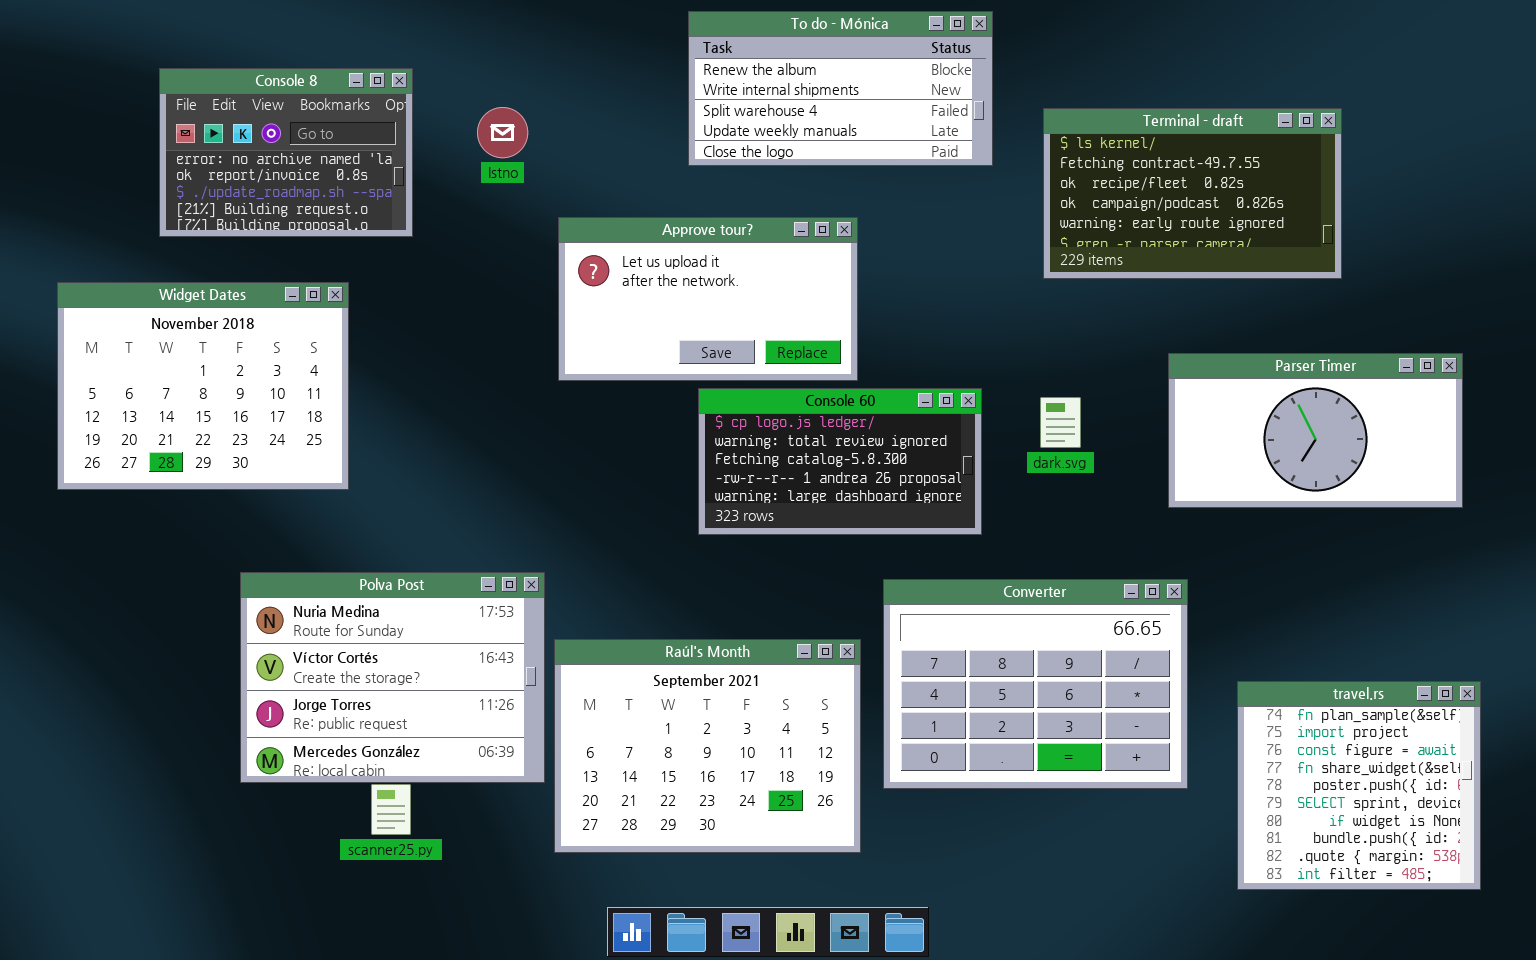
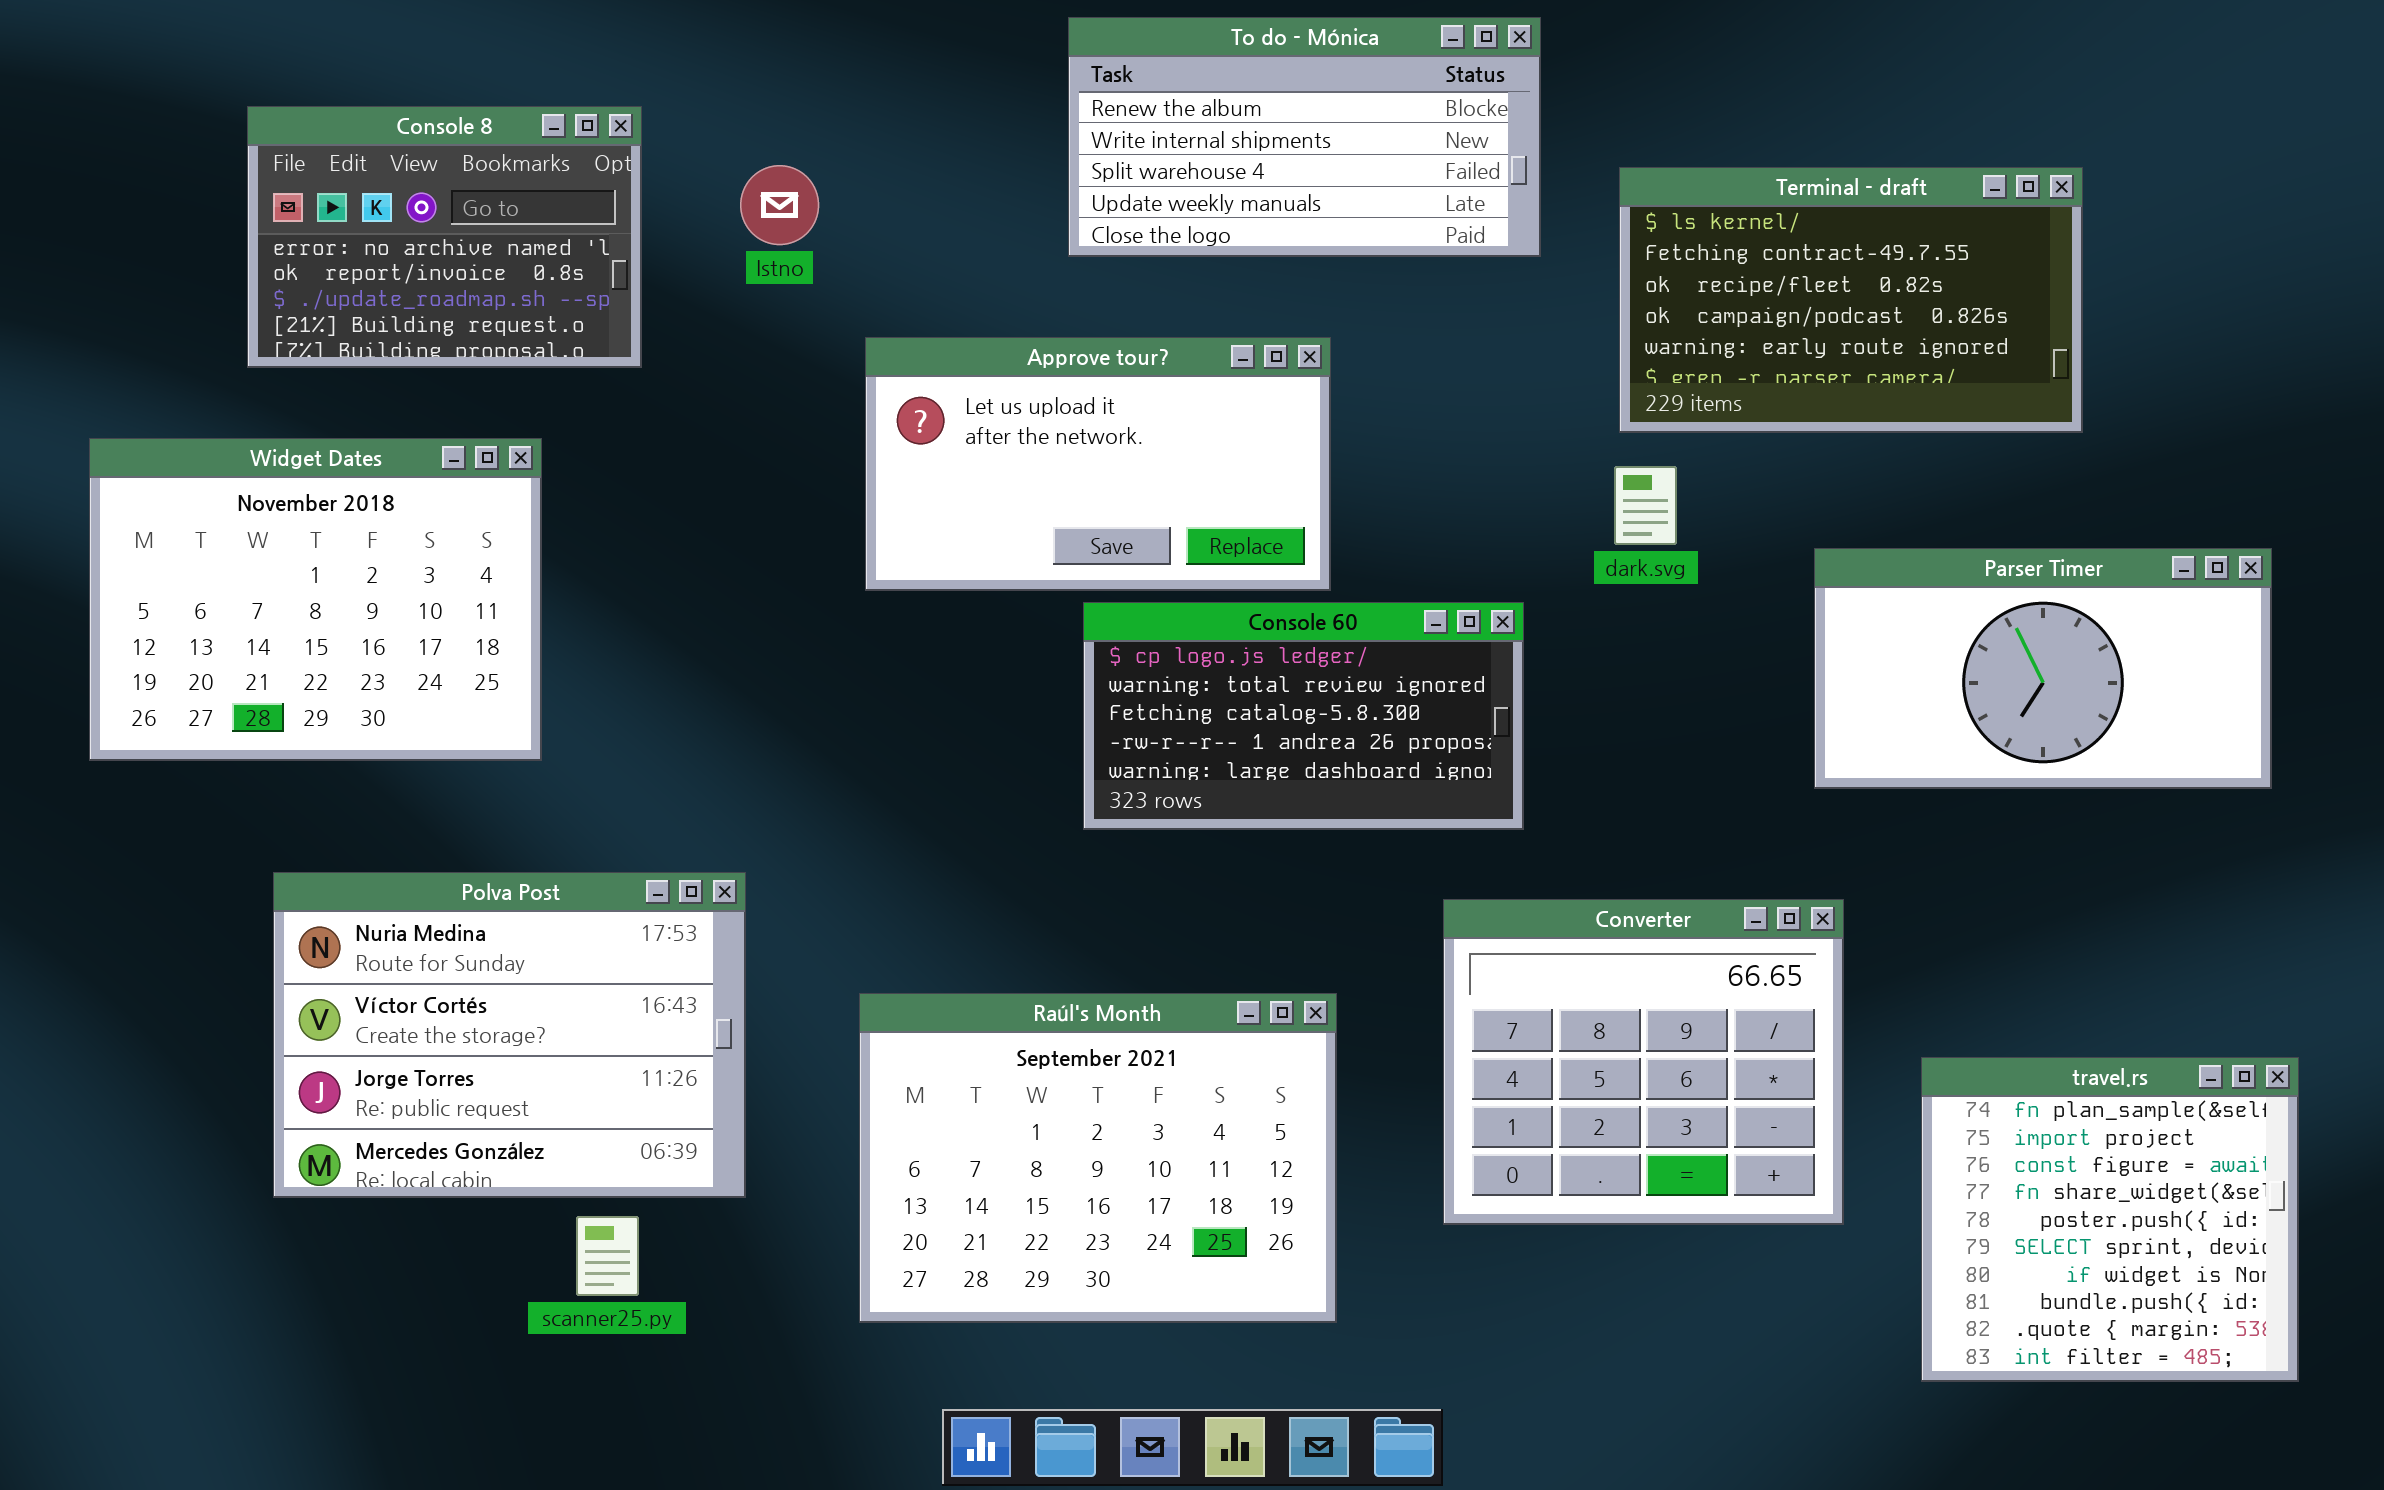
dark.svg: [1040,397,1081,448] -> [1614,466,1677,545], moved
Polva Post: [240,572,545,783] -> [273,872,746,1198], moved
Converter: [883,579,1188,789] -> [1443,899,1844,1225], resized

